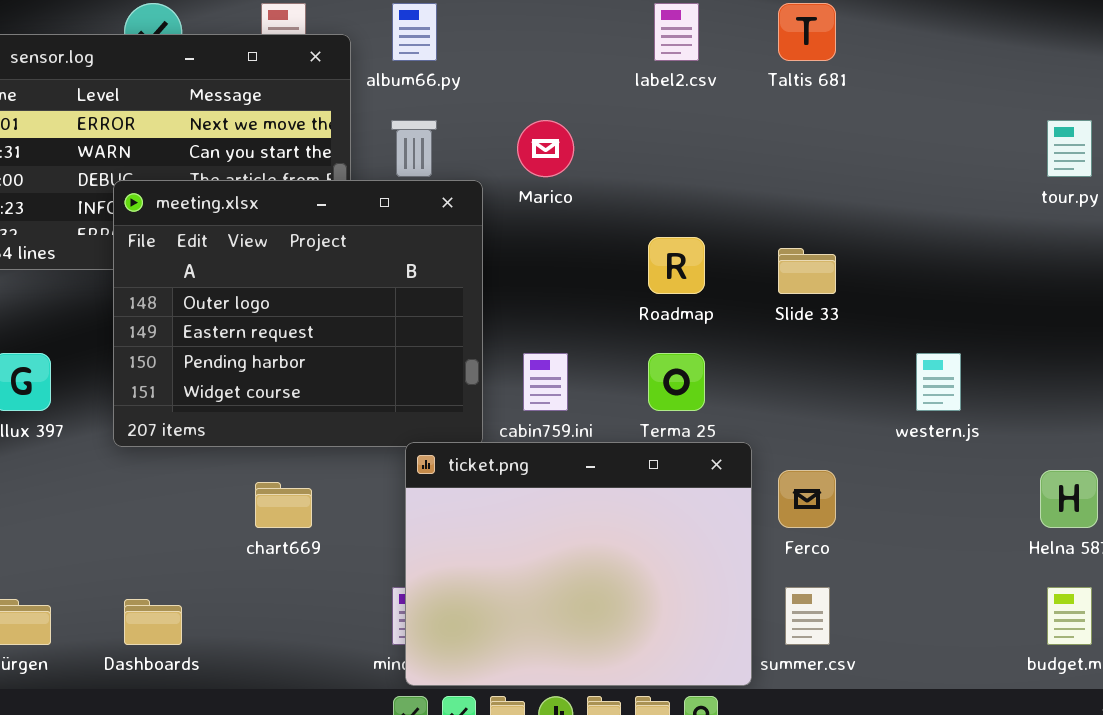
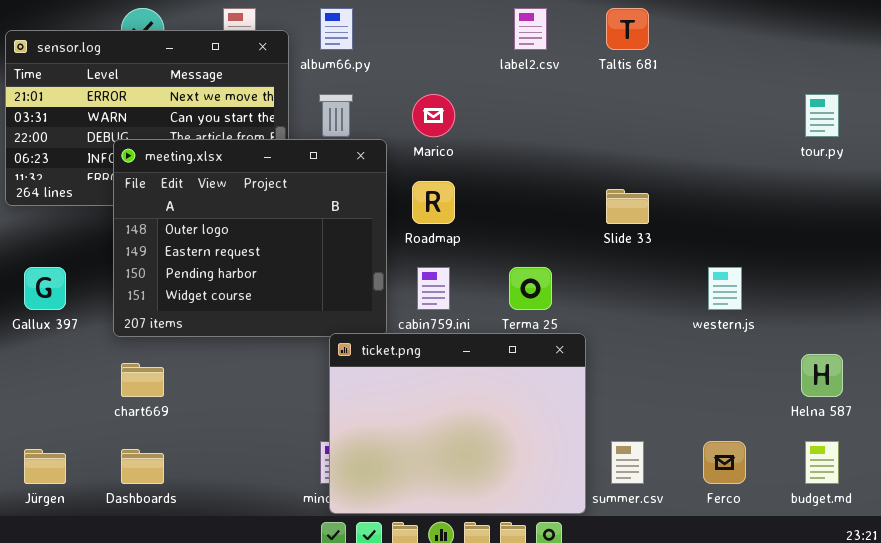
Roadmap: [648,237,705,294] -> [412,181,455,224], moved
Ferco: [778,470,836,528] -> [703,441,746,484], moved
chart669: [255,482,312,528] -> [121,363,164,397], moved

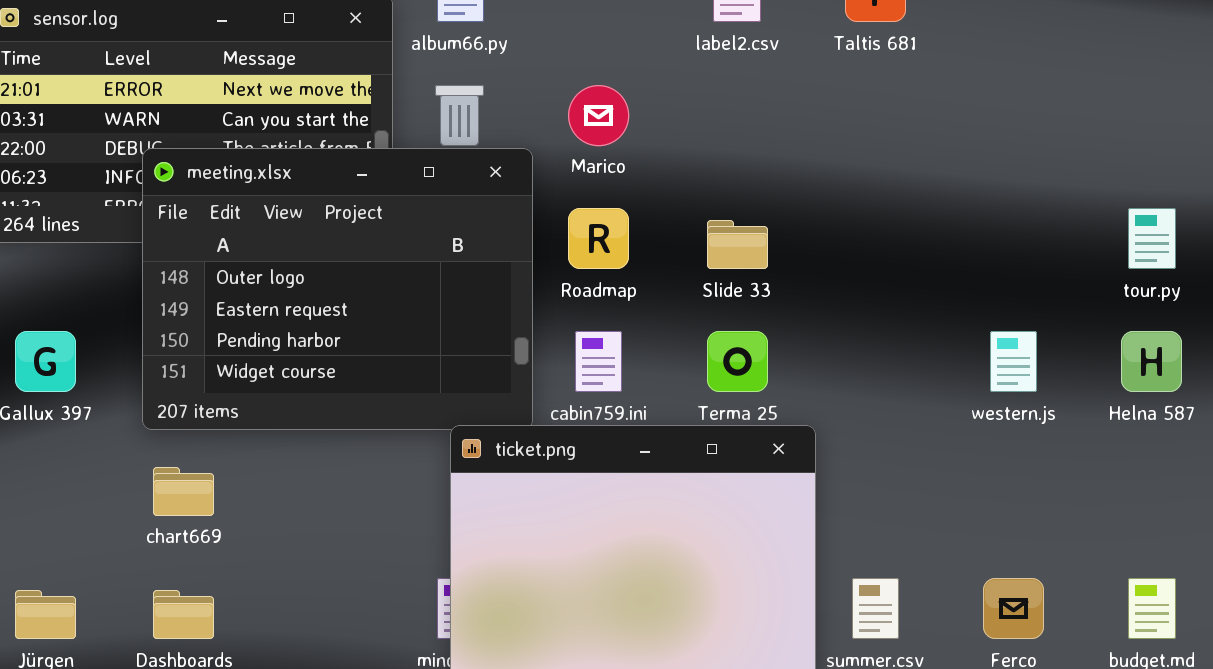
tour.py: [805,94,839,137] -> [1128,208,1176,269], moved
Slide 33: [606,189,649,224] -> [707,220,768,269], moved
Helna 587: [801,354,843,397] -> [1121,331,1182,392], moved

